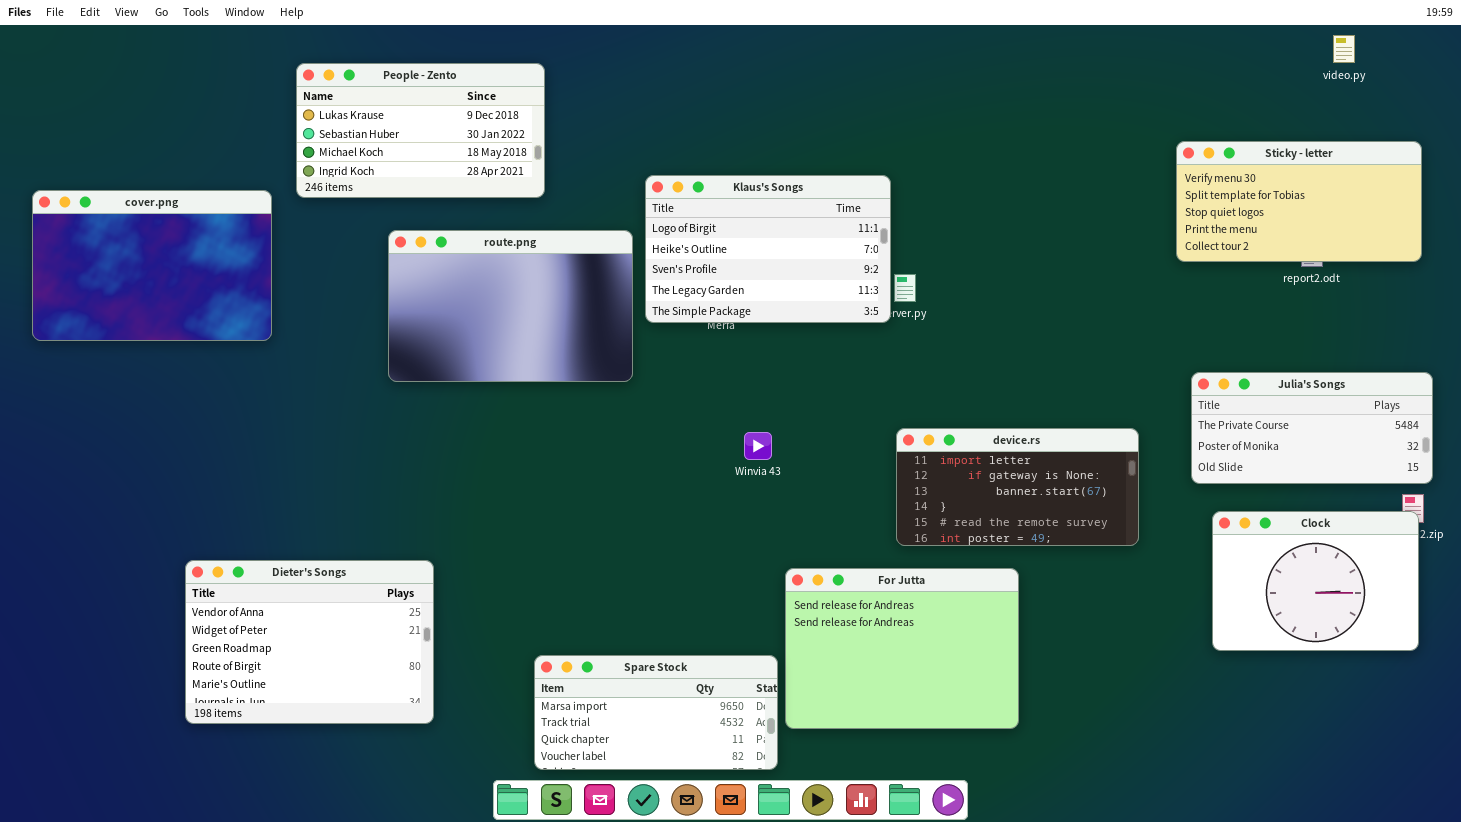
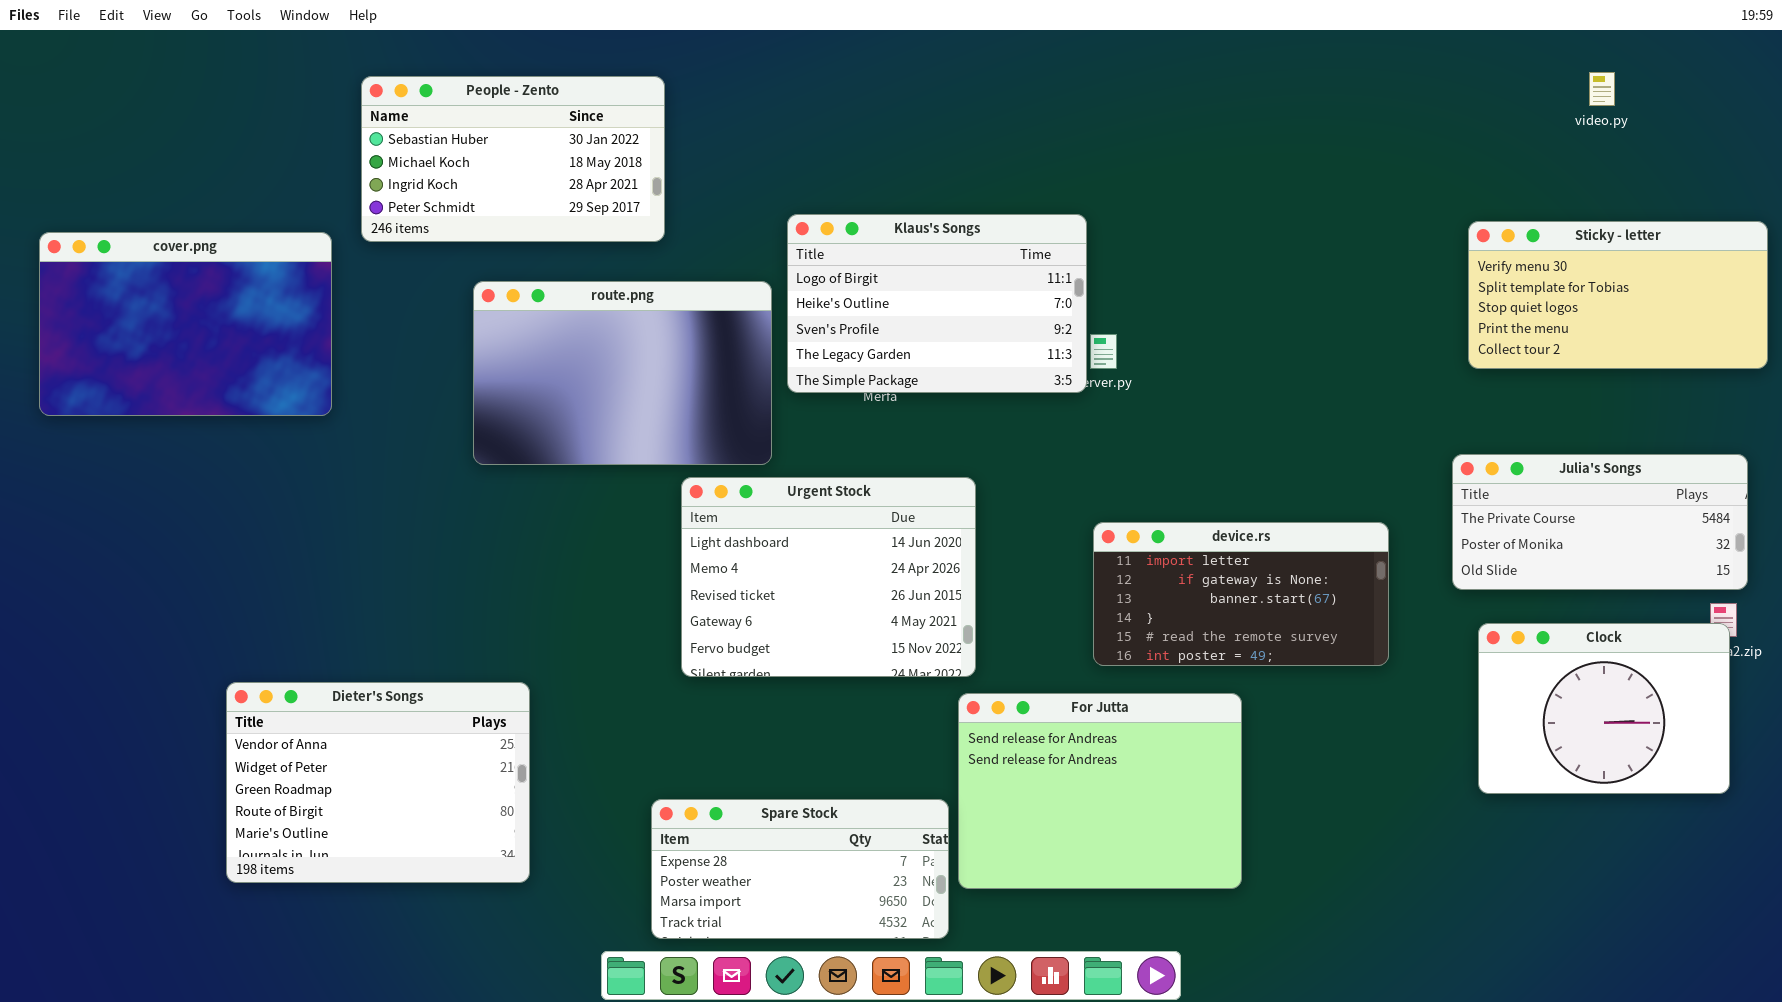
video.py: [1333,35,1355,63] -> [1589,72,1615,106], moved
People - Zento: [296,63,545,198] -> [361,76,665,242], scrolled down 1 row
Sticky - letter: [1176,141,1422,262] -> [1468,221,1768,369], moved
Urgent Stock: none -> [681,477,976,677], opened
Spare Stock: [534,655,778,770] -> [651,799,949,939], scrolled up 2 rows

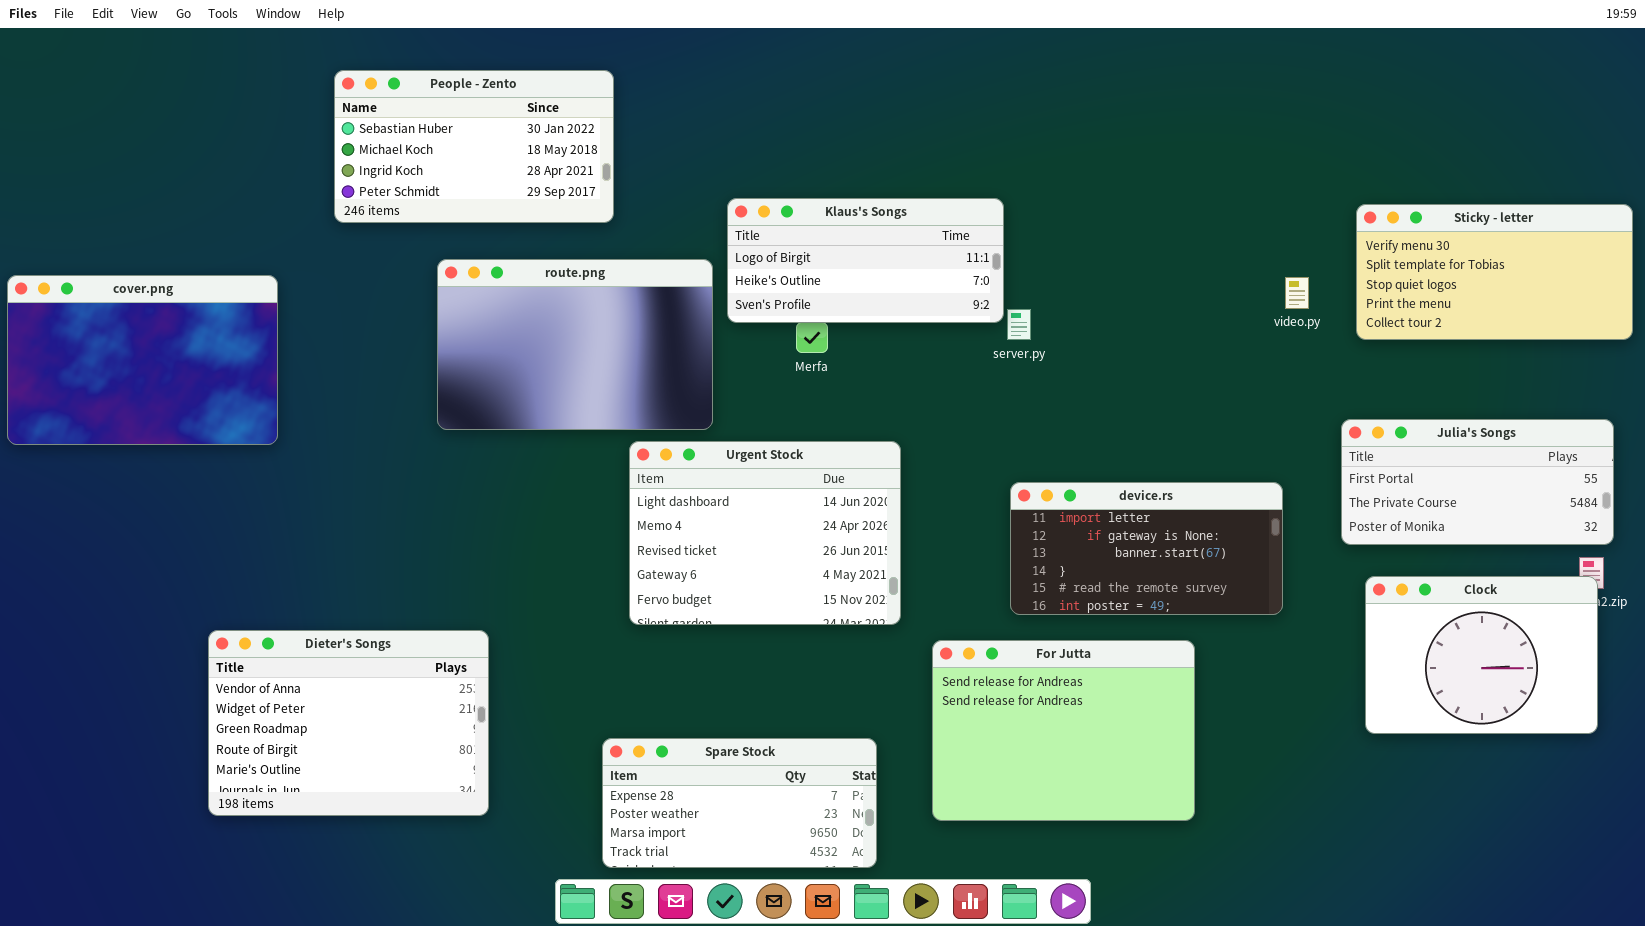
video.py: [1589,72,1615,106] -> [1285,277,1309,309], moved
Klaus's Songs: [787,214,1087,393] -> [727,198,1004,323], resized
cover.png: [39,232,332,416] -> [7,275,278,445], moved
Julia's Songs: [1452,454,1748,590] -> [1341,419,1614,545], scrolled up 1 row
For Jutta: [958,693,1242,889] -> [932,640,1195,821], moved

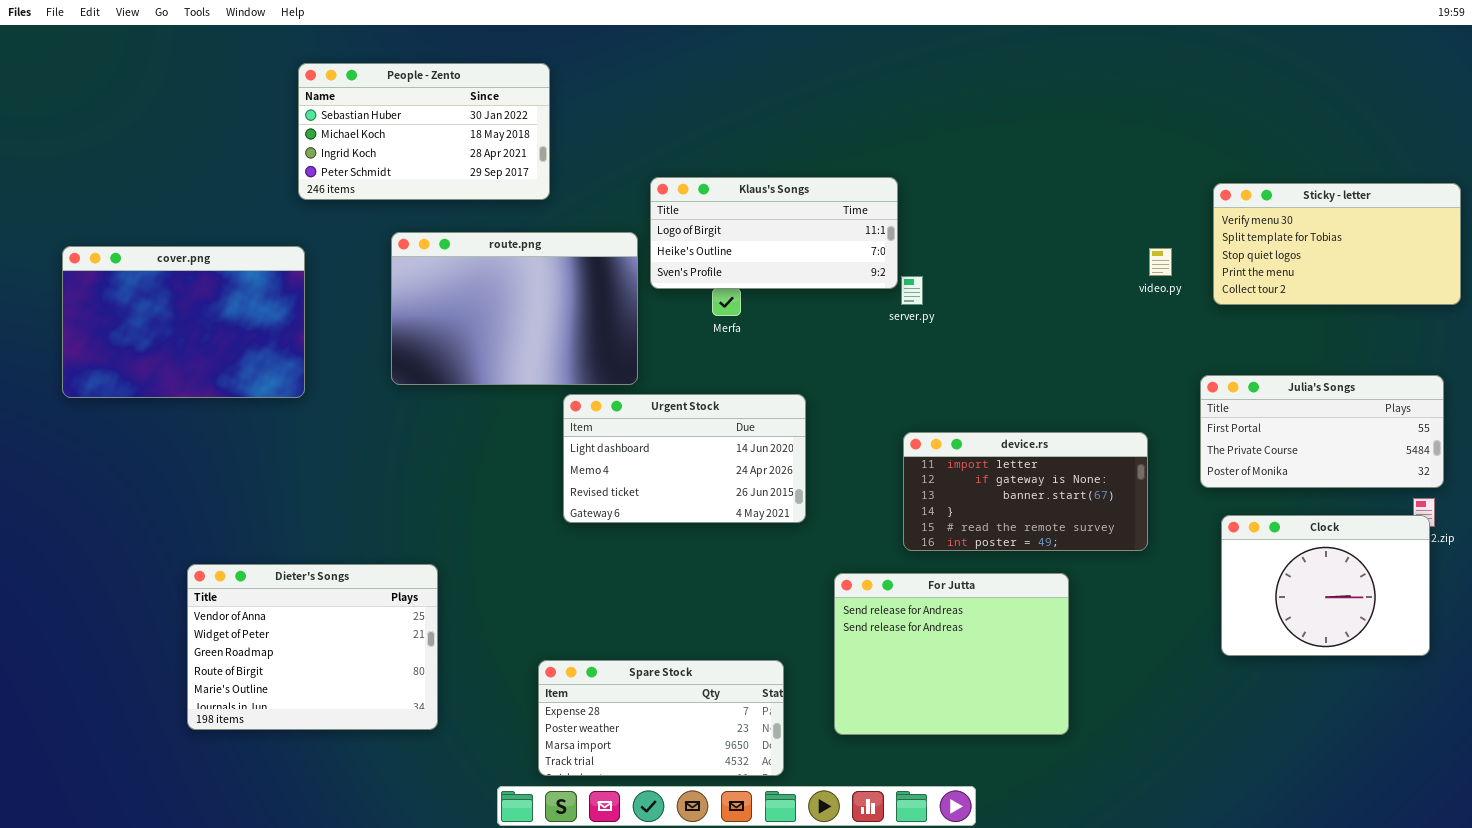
cover.png: [7,275,278,445] -> [62,246,305,398], moved
Urgent Stock: [629,441,901,625] -> [563,394,806,523], resized

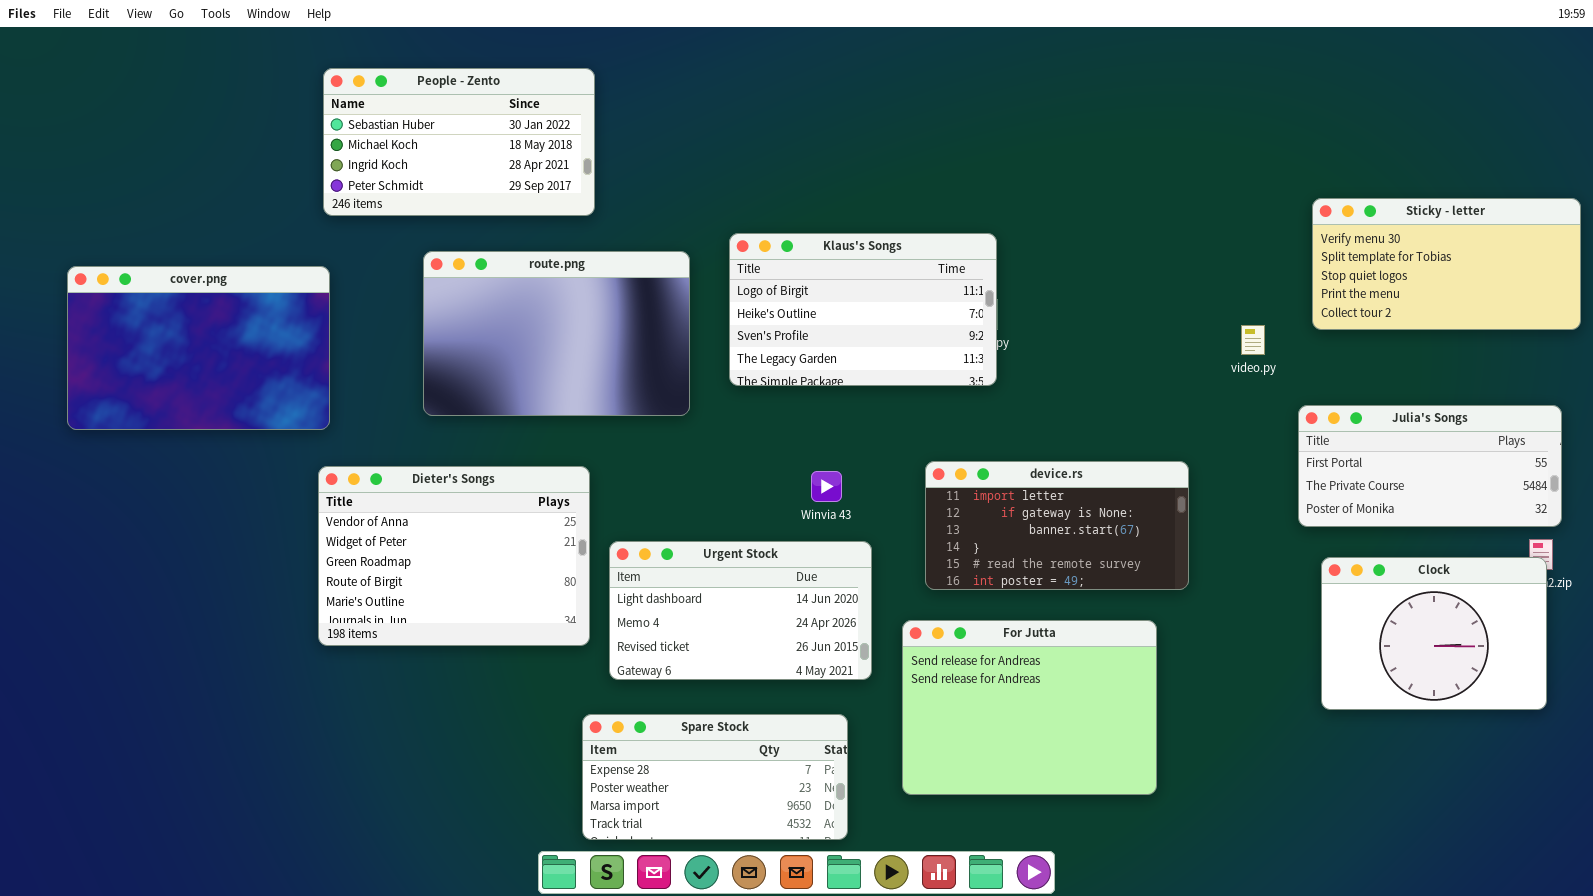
Klaus's Songs: [650,177,898,289] -> [729,233,997,386], moved, resized
video.py: [1149,248,1172,276] -> [1241,325,1265,355], moved
Urgent Stock: [563,394,806,523] -> [609,541,872,680], moved
device.rs: [903,432,1148,551] -> [925,461,1189,590], moved
Dieter's Songs: [187,564,438,730] -> [318,466,590,646], moved

